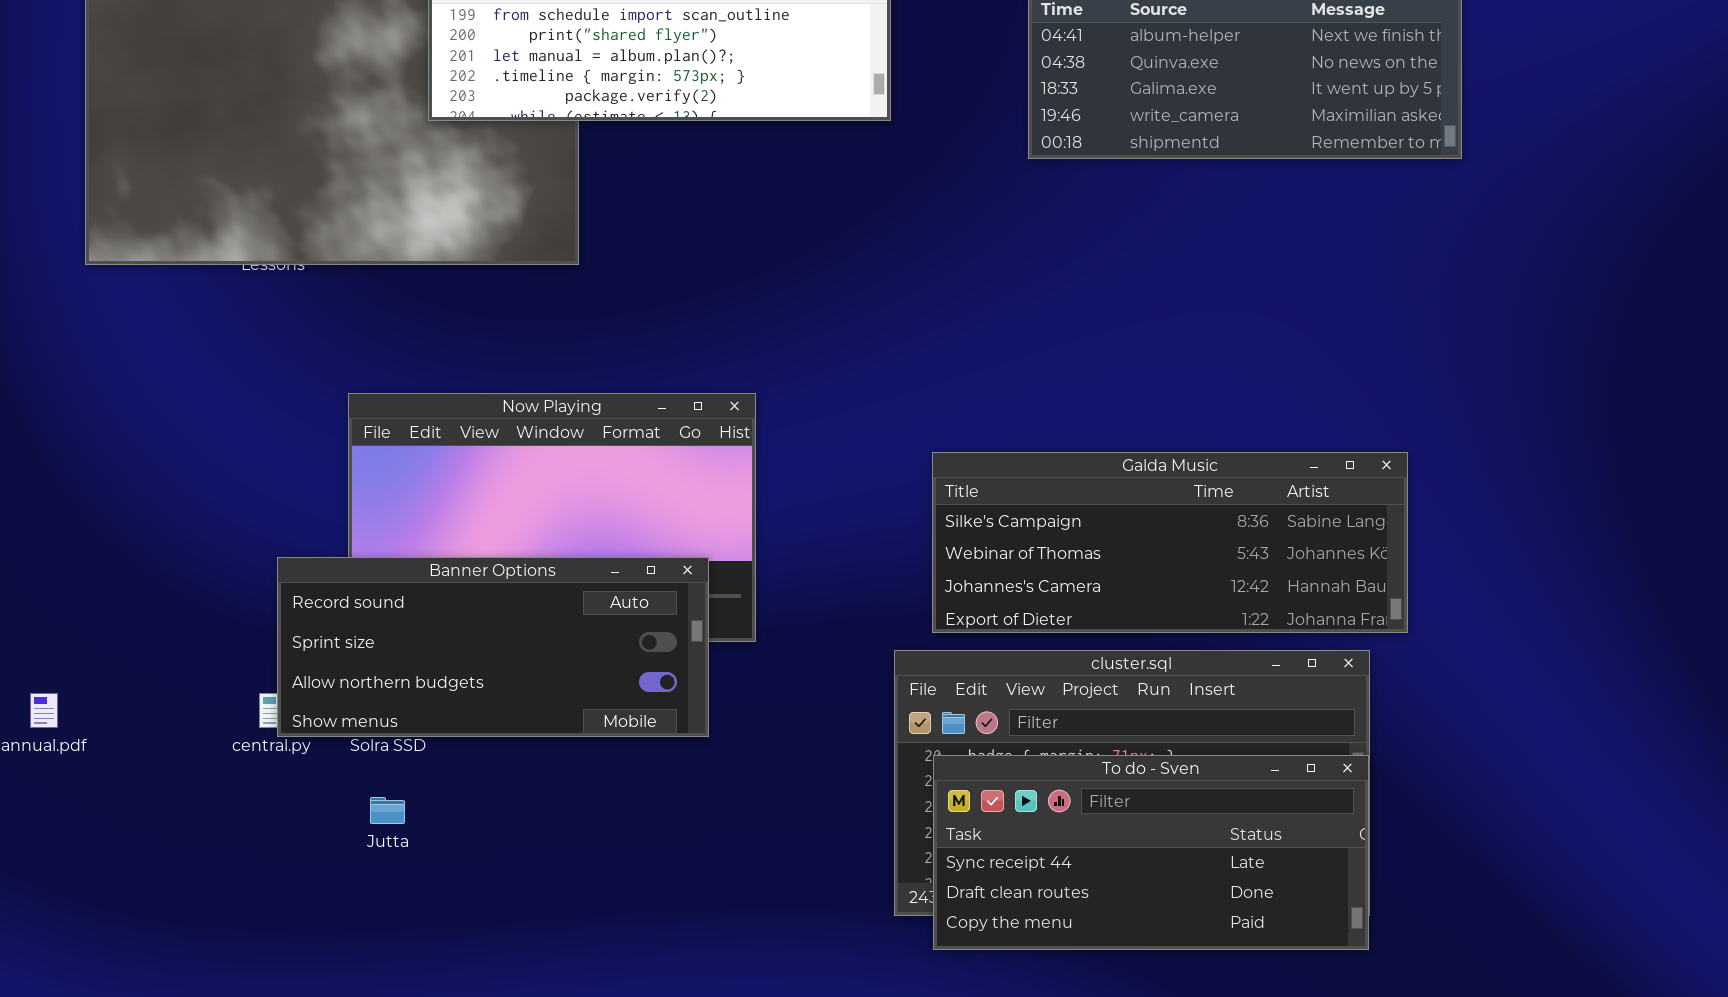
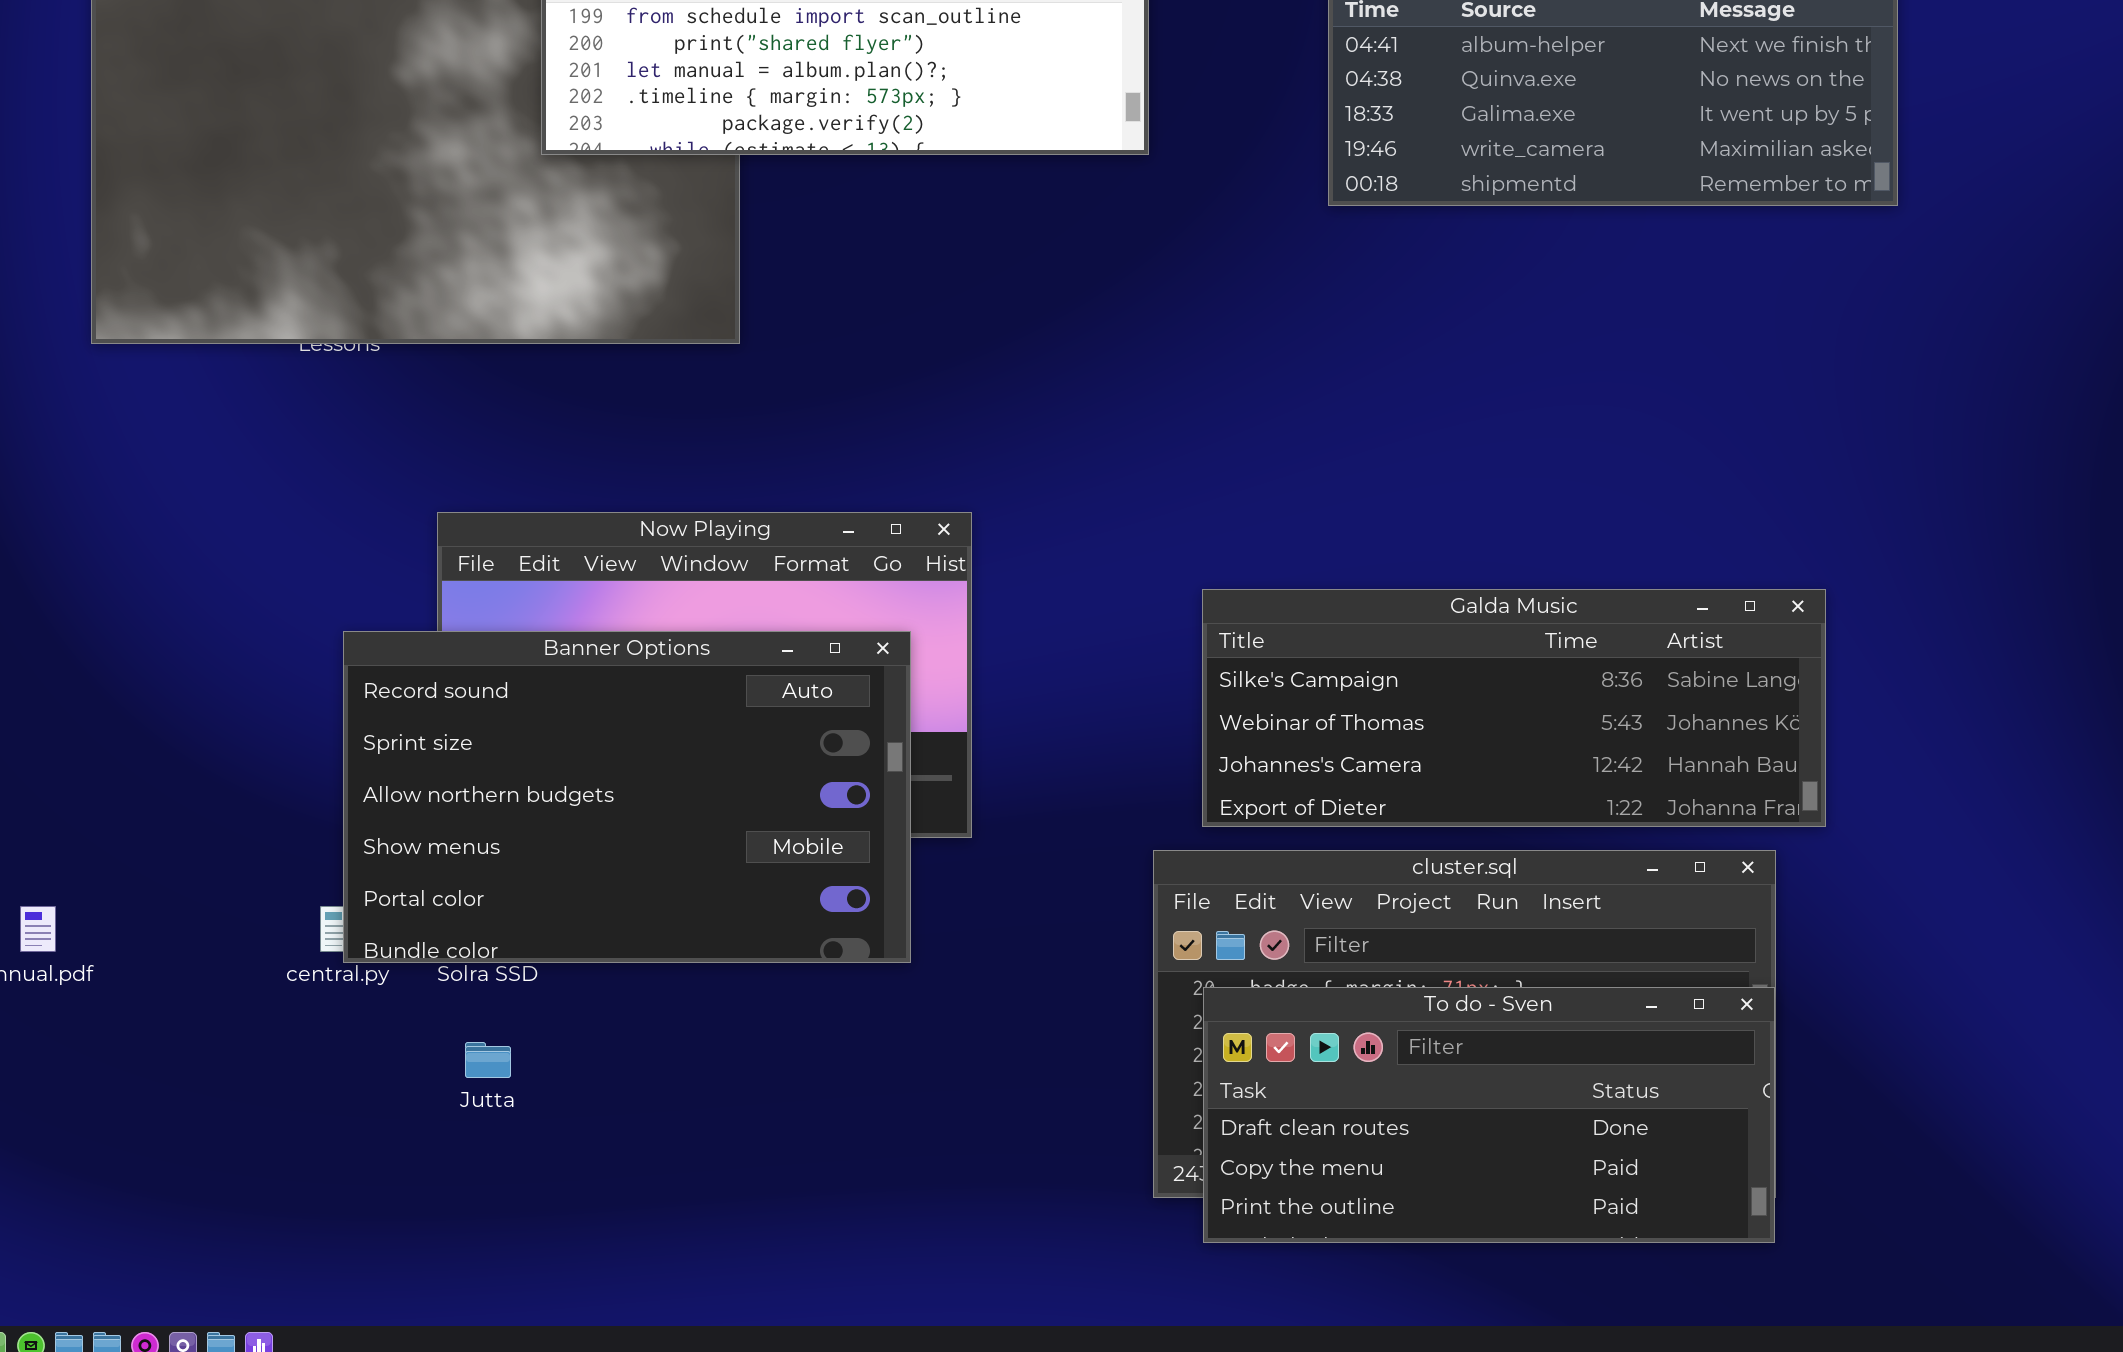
Banner Options: [277,557,709,737] -> [343,631,911,963], resized
To do - Sven: [933,755,1369,950] -> [1203,987,1775,1243], scrolled down 1 row

